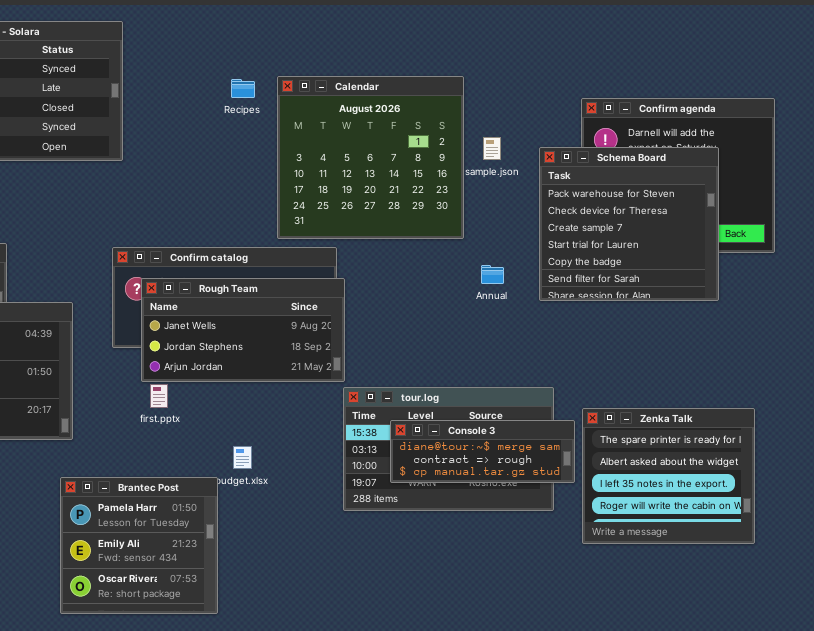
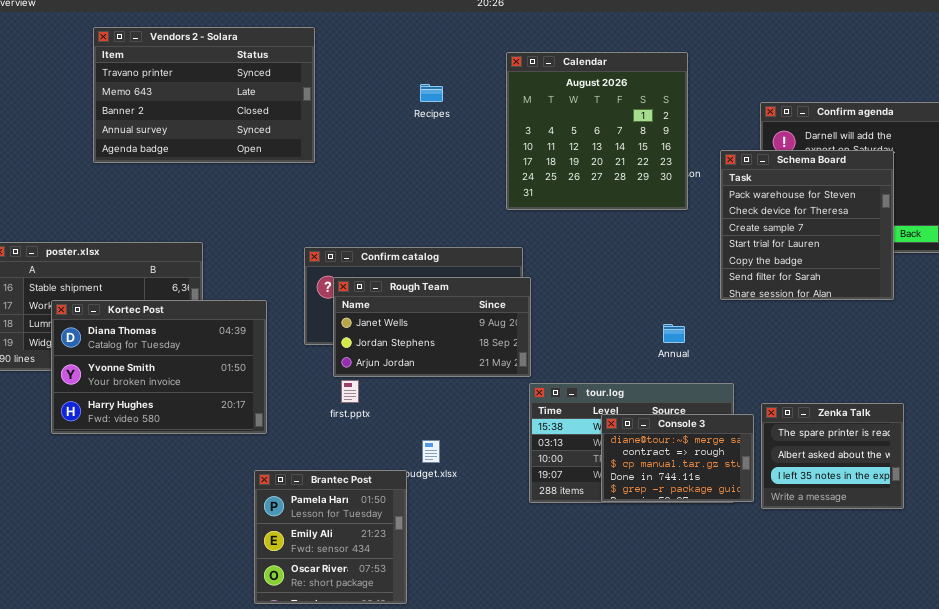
Calendar: [277,76,464,239] -> [506,52,688,210], moved
Annual: [481,265,504,284] -> [663,324,685,343], moved
Zenka Talk: [582,408,755,544] -> [761,403,904,509], resized
Console 3: [390,420,575,483] -> [601,414,754,502], resized

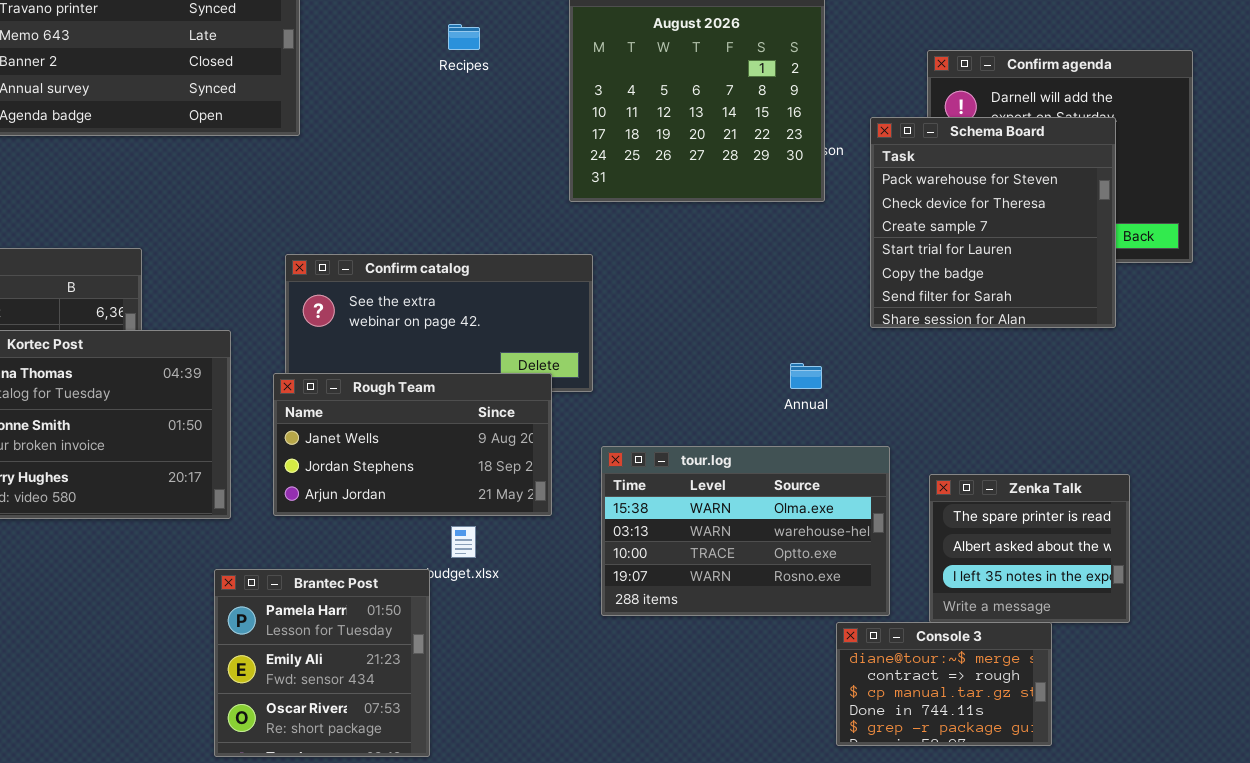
Rough Team: [333,277,531,377] -> [273,373,552,516], moved
Console 3: [601,414,754,502] -> [836,622,1052,746], moved

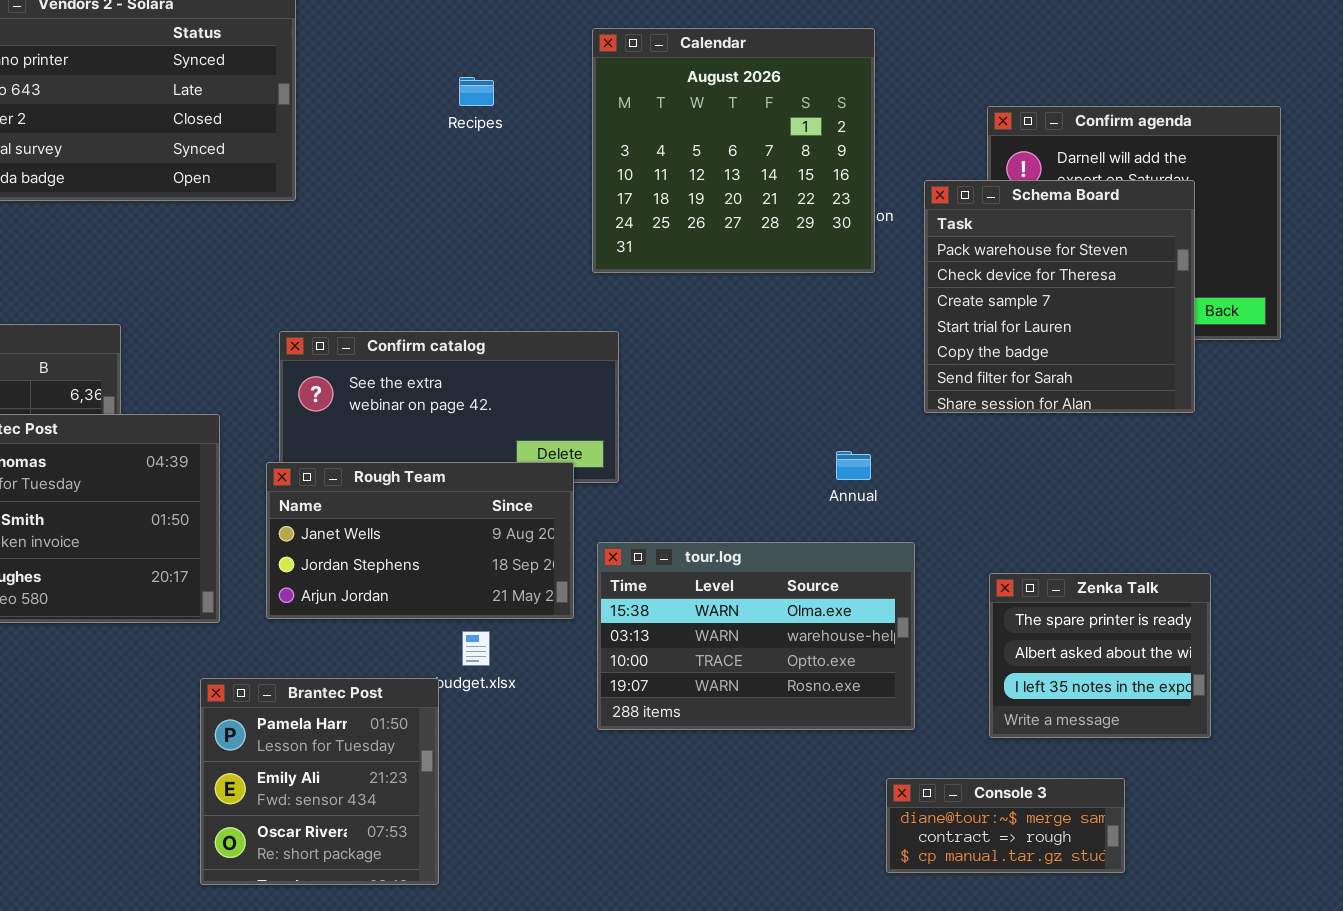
tour.log: [601,446,890,616] -> [597,542,915,730], moved
Console 3: [836,622,1052,746] -> [886,778,1125,873], resized

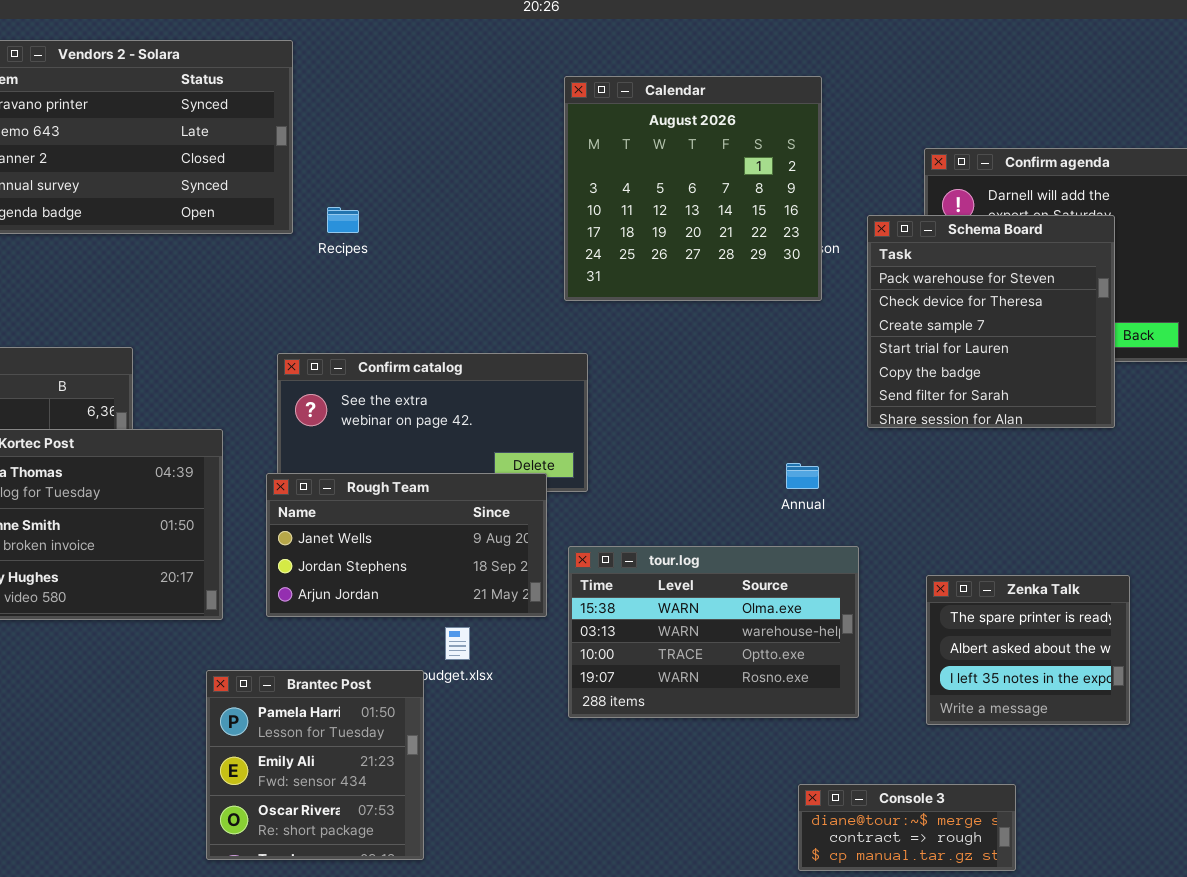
Recipes: [459,77,494,106] -> [327,207,359,233], moved
Console 3: [886,778,1125,873] -> [798,784,1016,871], moved

